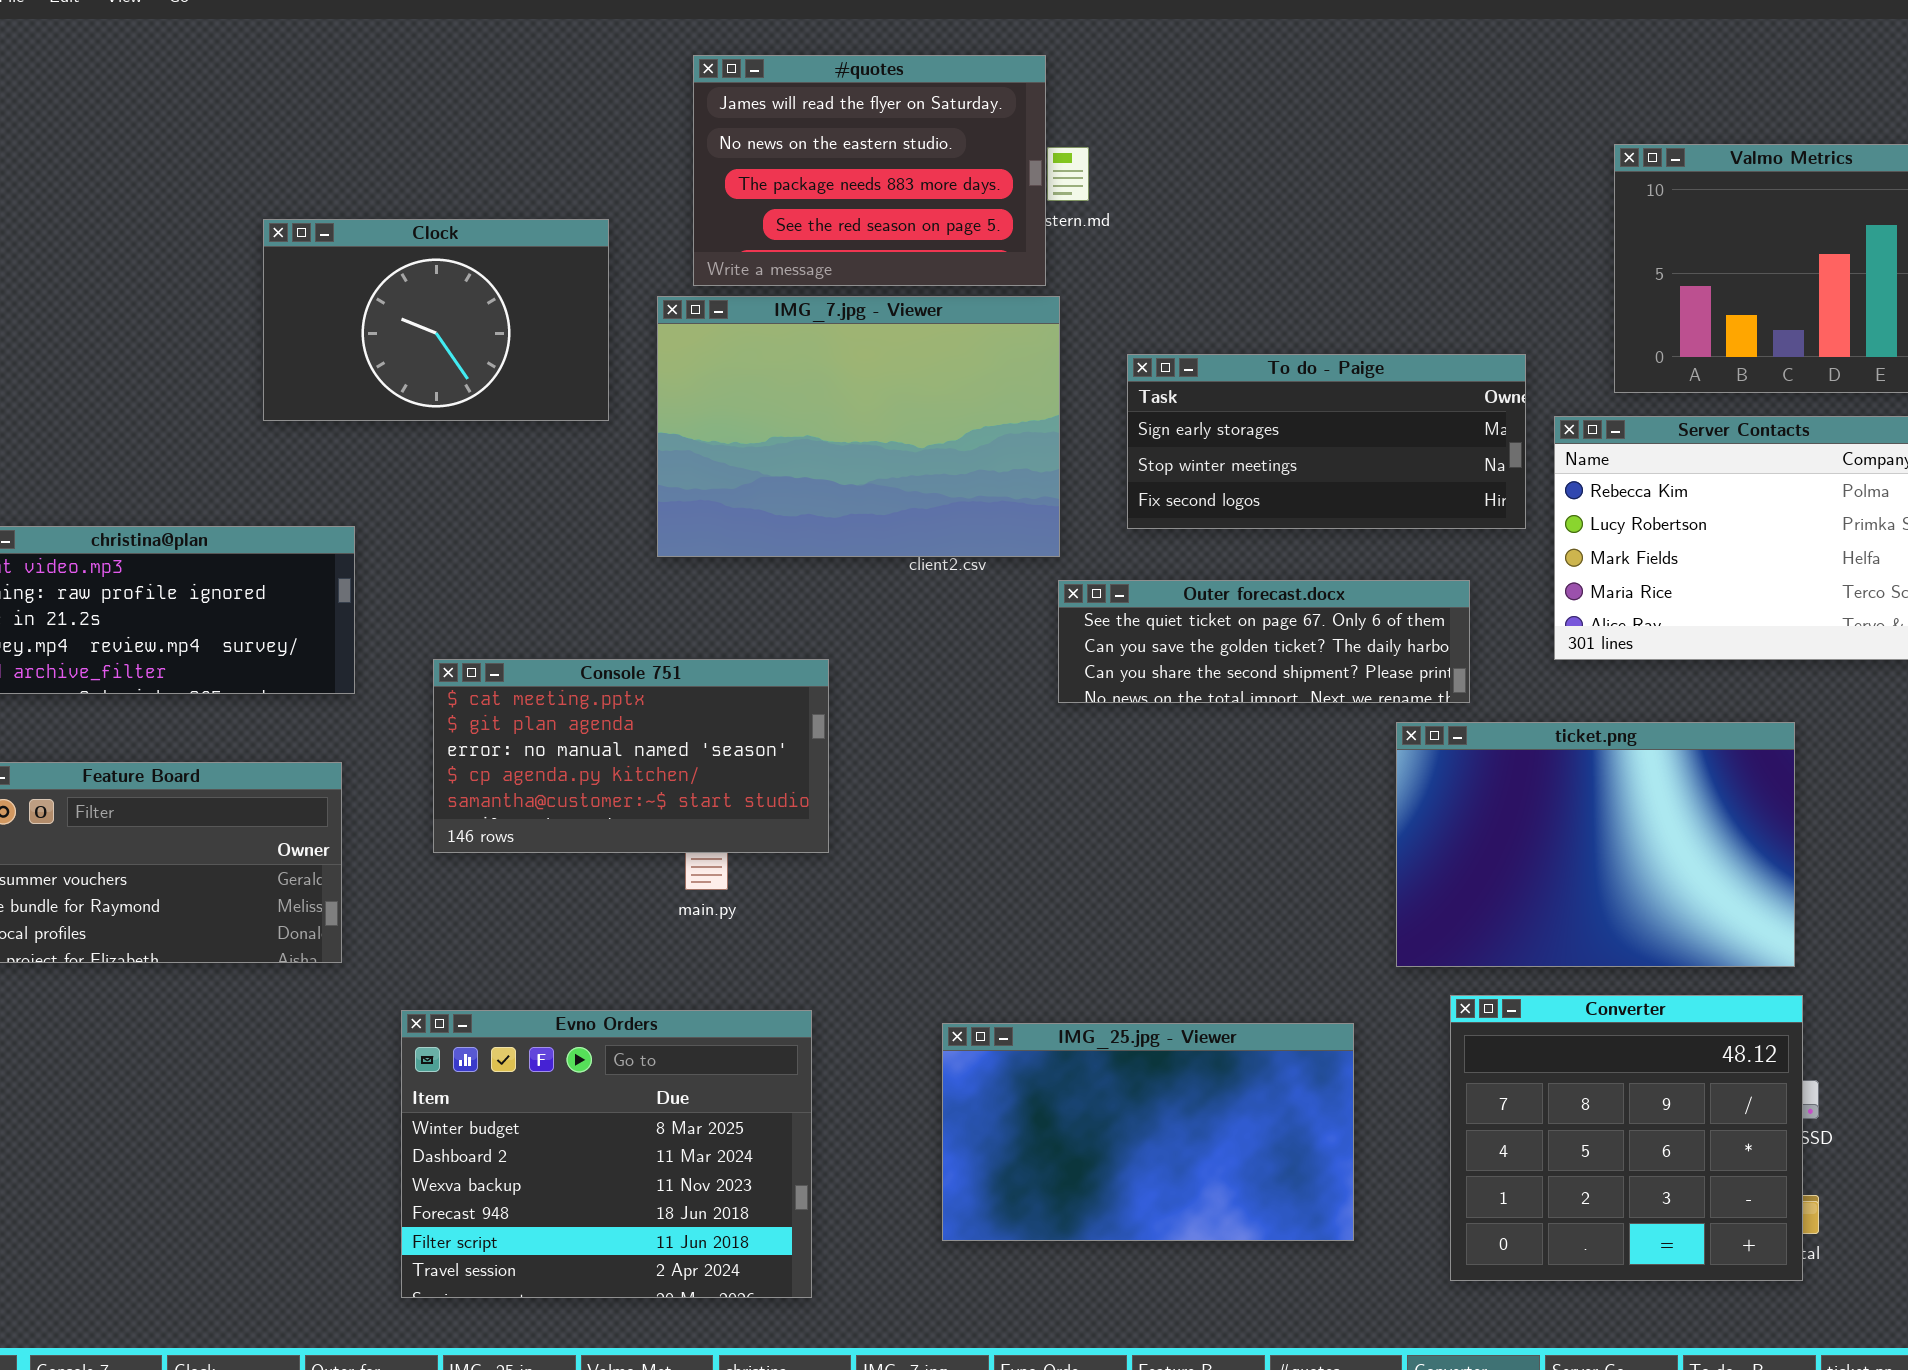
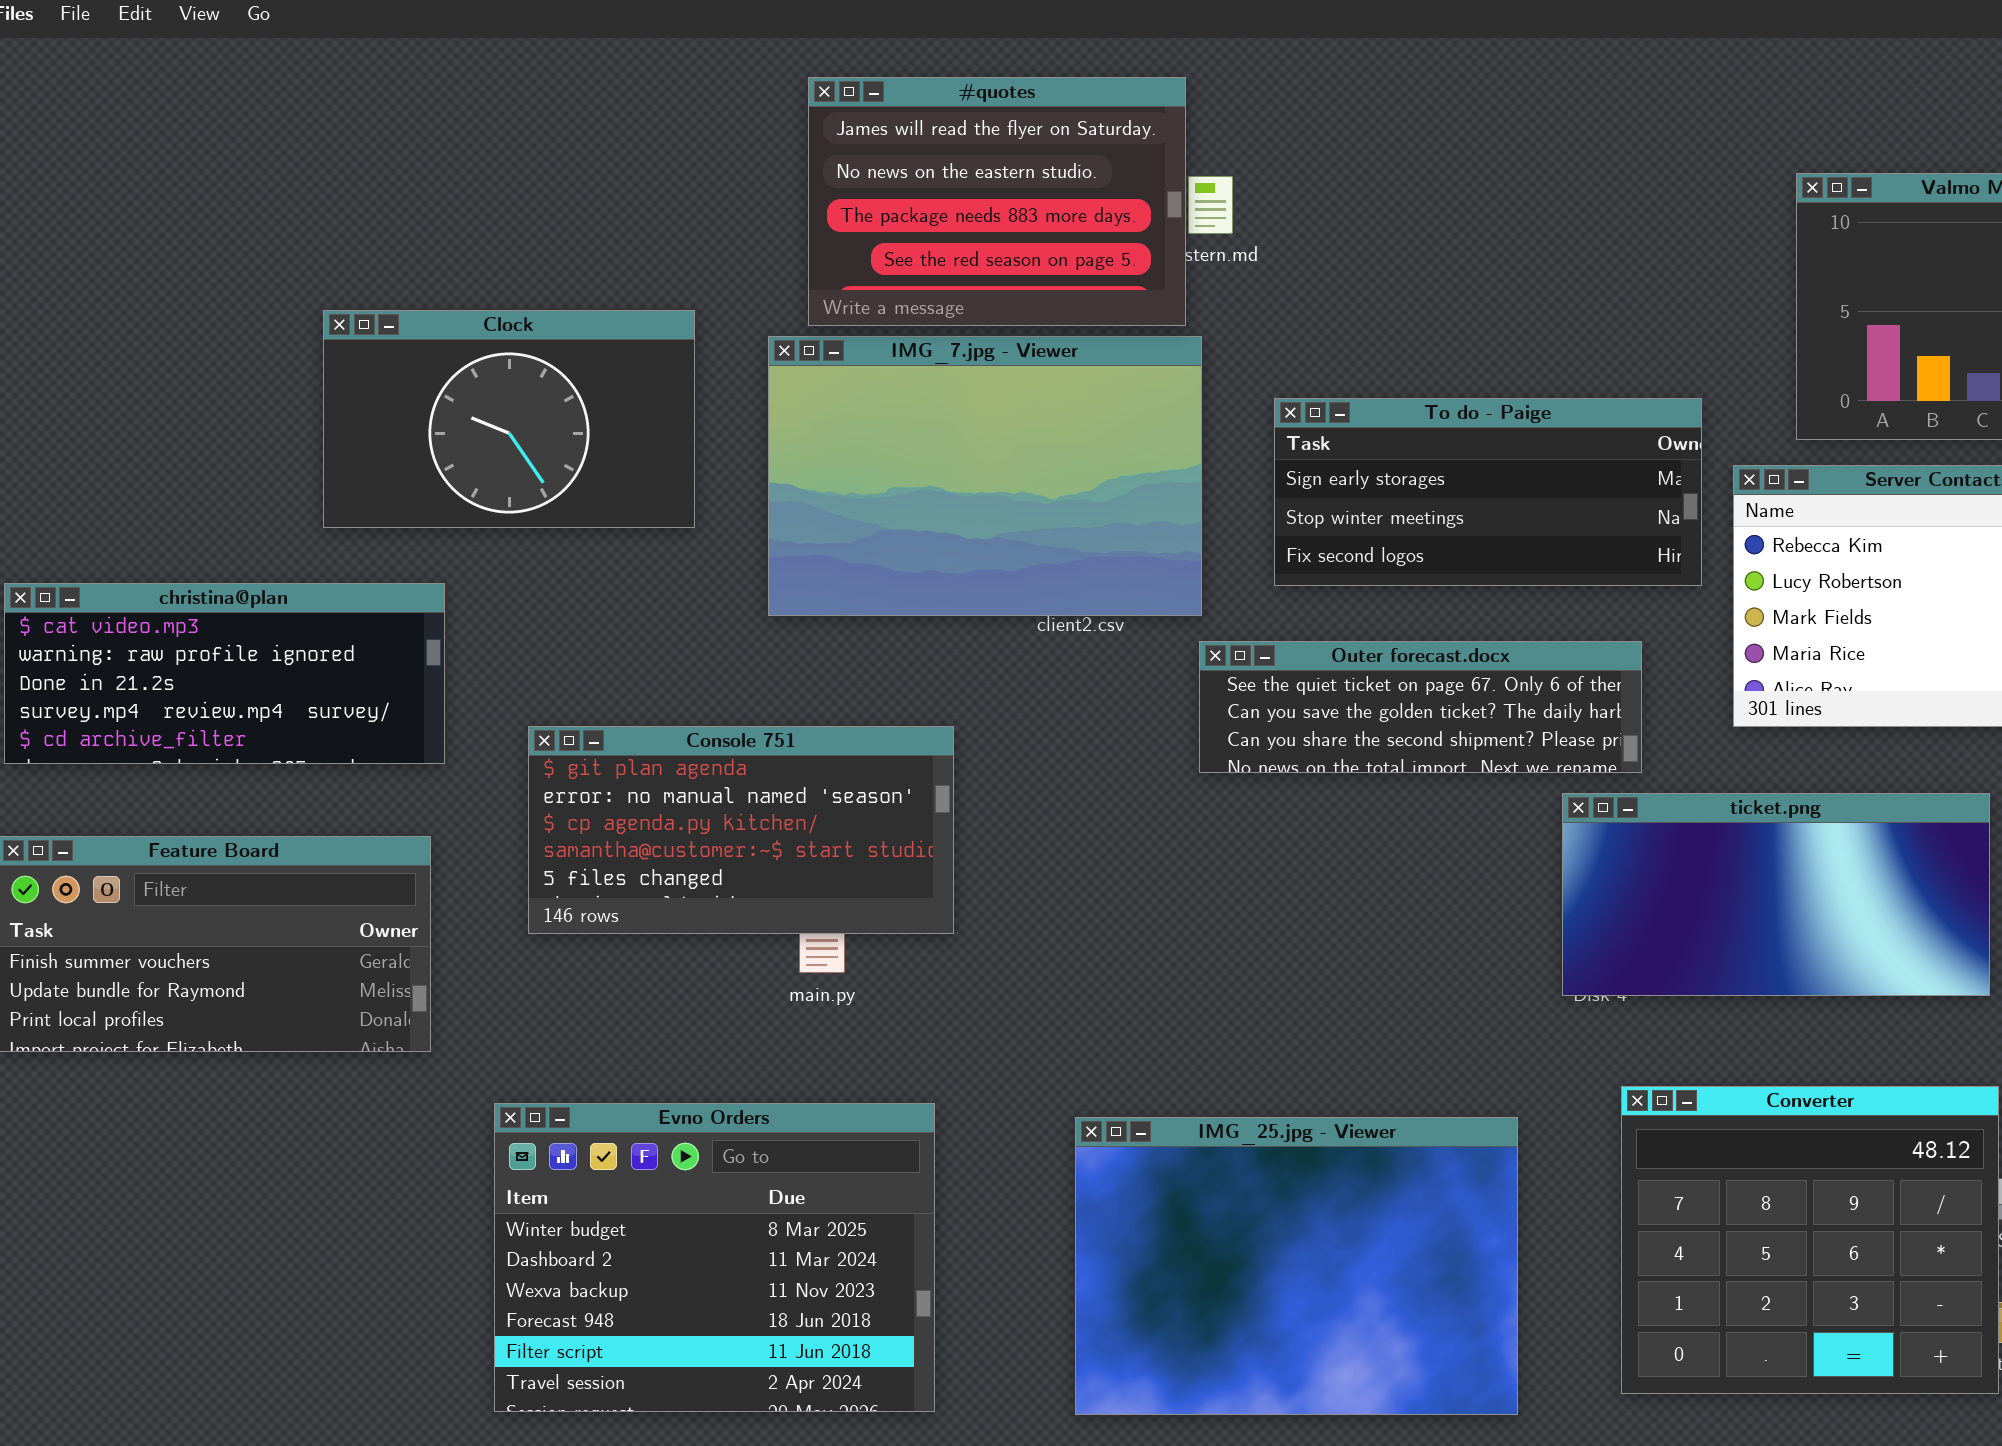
Clock: [263,219,609,421] -> [323,310,695,528], moved
Console 751: [433,659,829,853] -> [528,726,954,934], scrolled down 1 row
ticket.png: [1396,722,1795,967] -> [1562,793,1990,996], resized
IMG_25.jpg - Viewer: [942,1023,1354,1241] -> [1075,1117,1518,1415], resized

